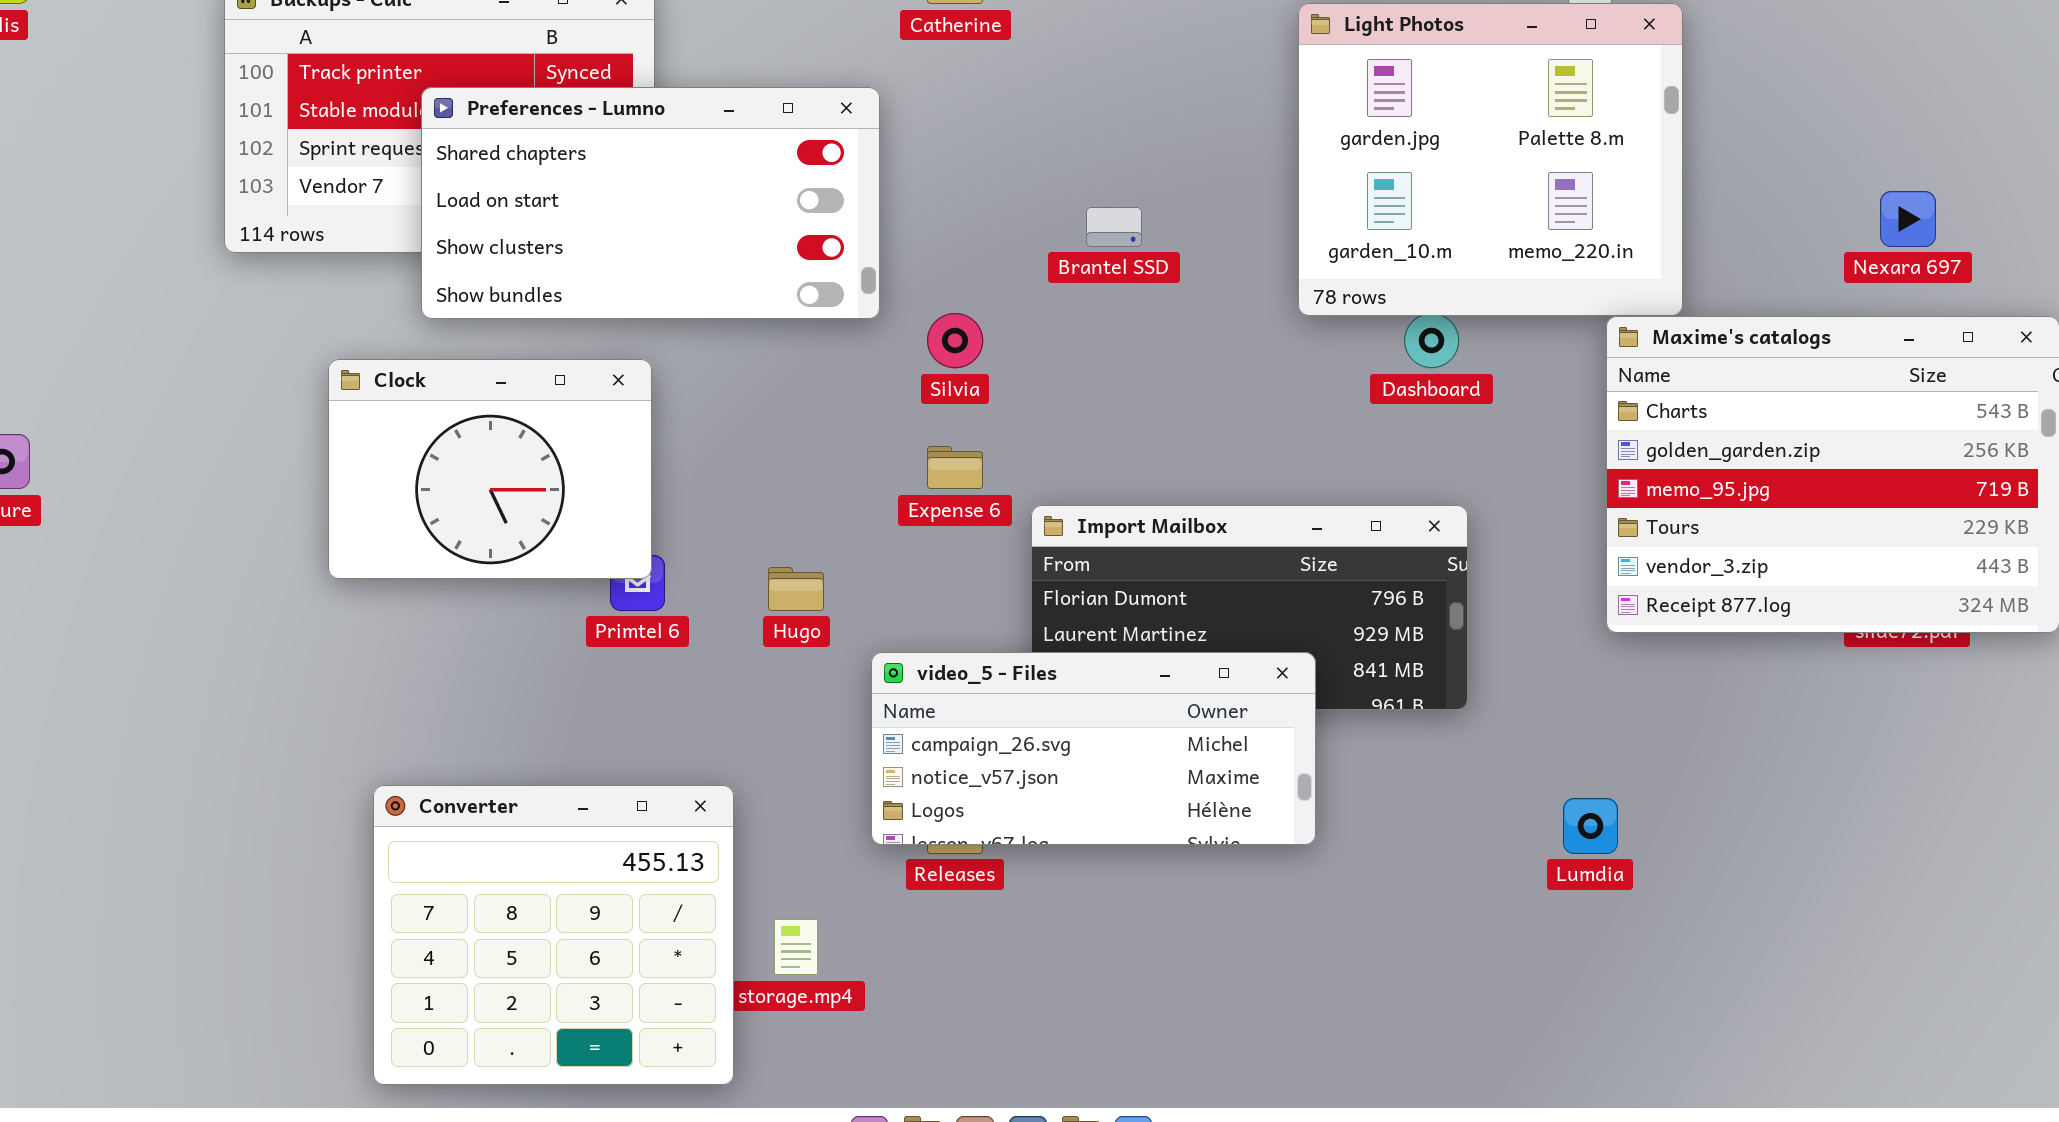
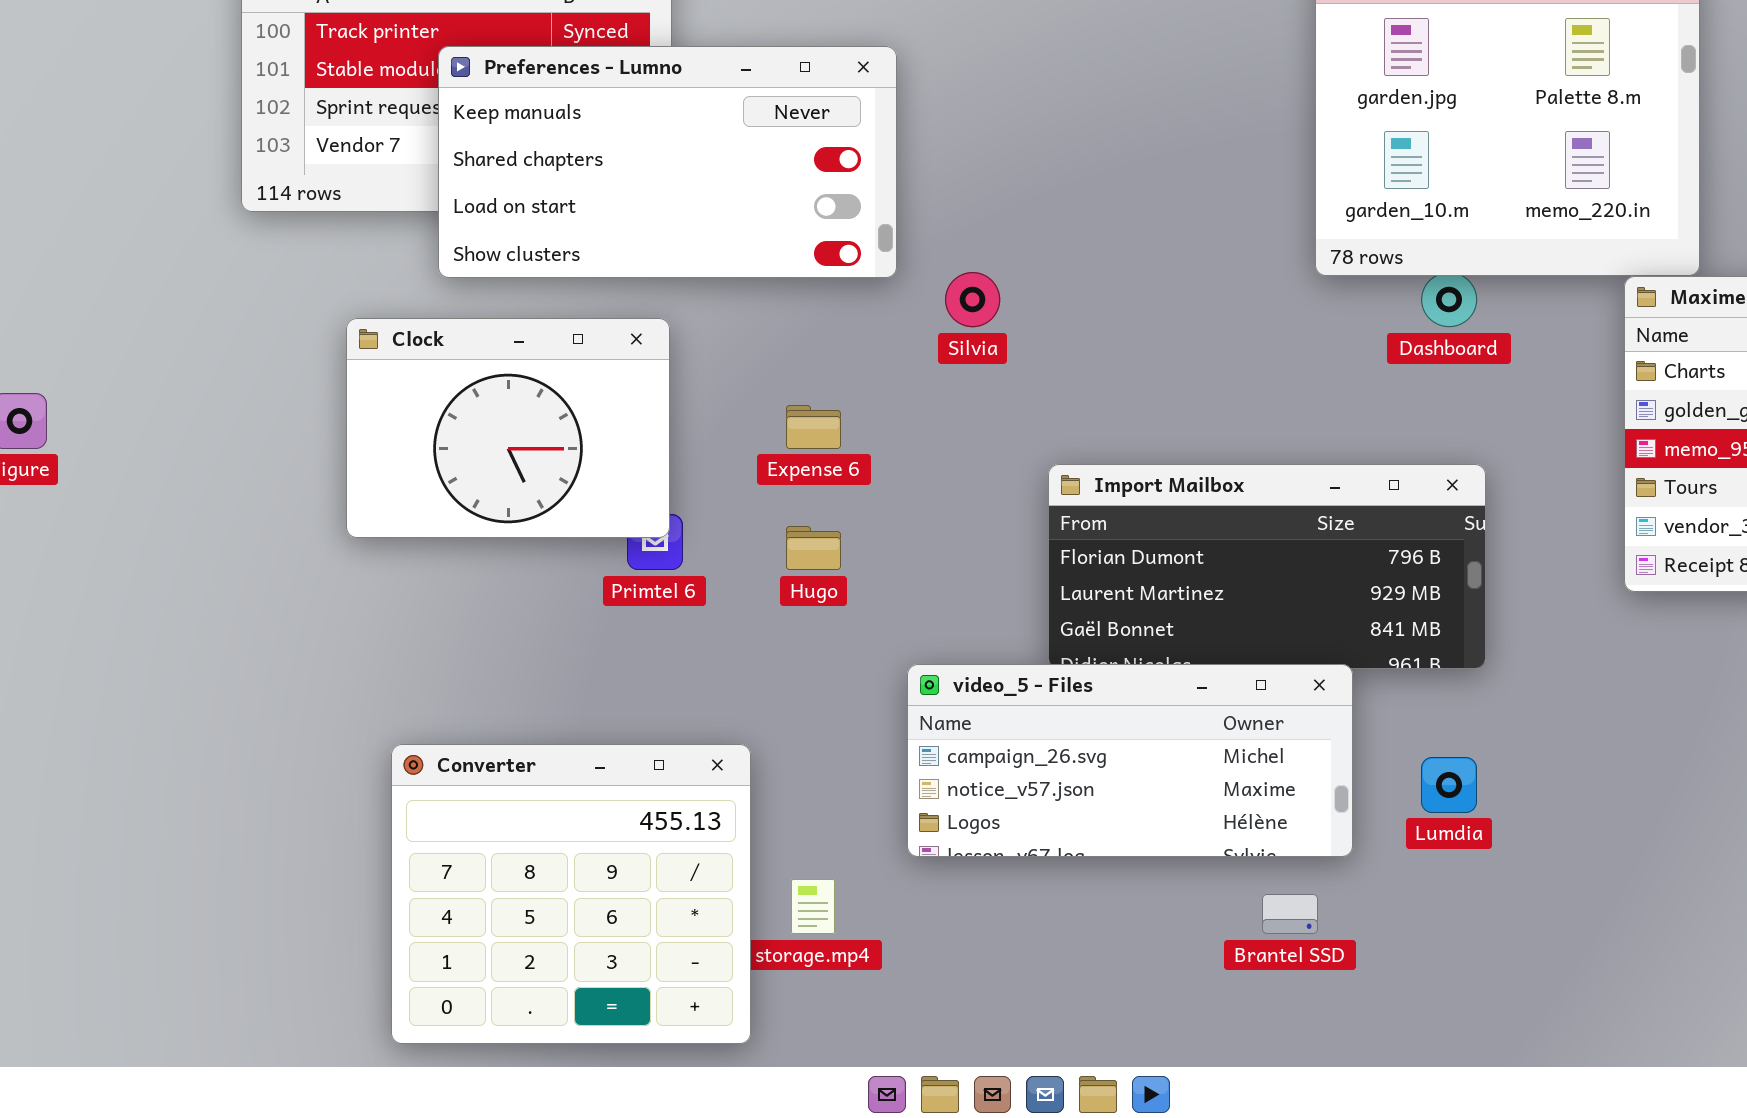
Preferences - Lumno: [421,87,880,319] -> [438,46,897,278], scrolled up 1 row
Brantel SSD: [1086,207,1142,247] -> [1262,894,1318,934], moved
Expense 6: [927,446,983,489] -> [786,405,841,449], moved
video_5 - Files: [871,652,1316,845] -> [907,664,1353,857], moved
Lumdia: [1563,798,1618,854] -> [1421,757,1477,813], moved

